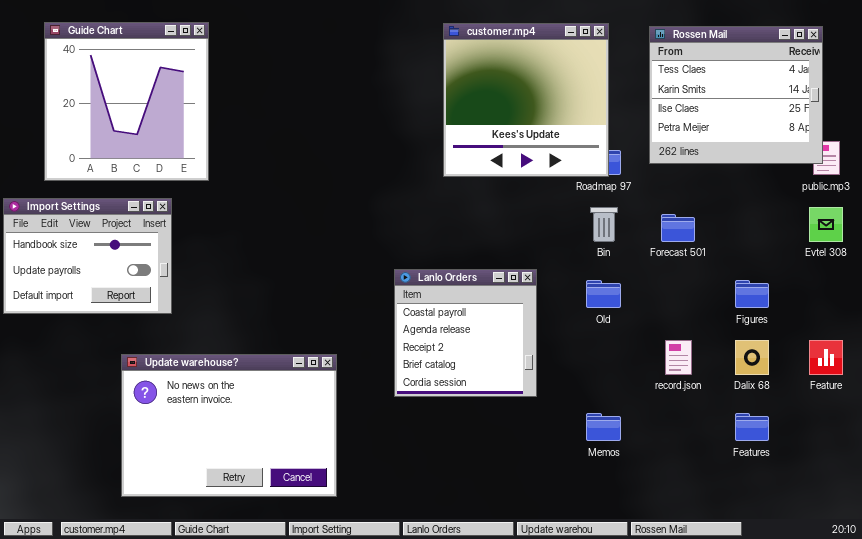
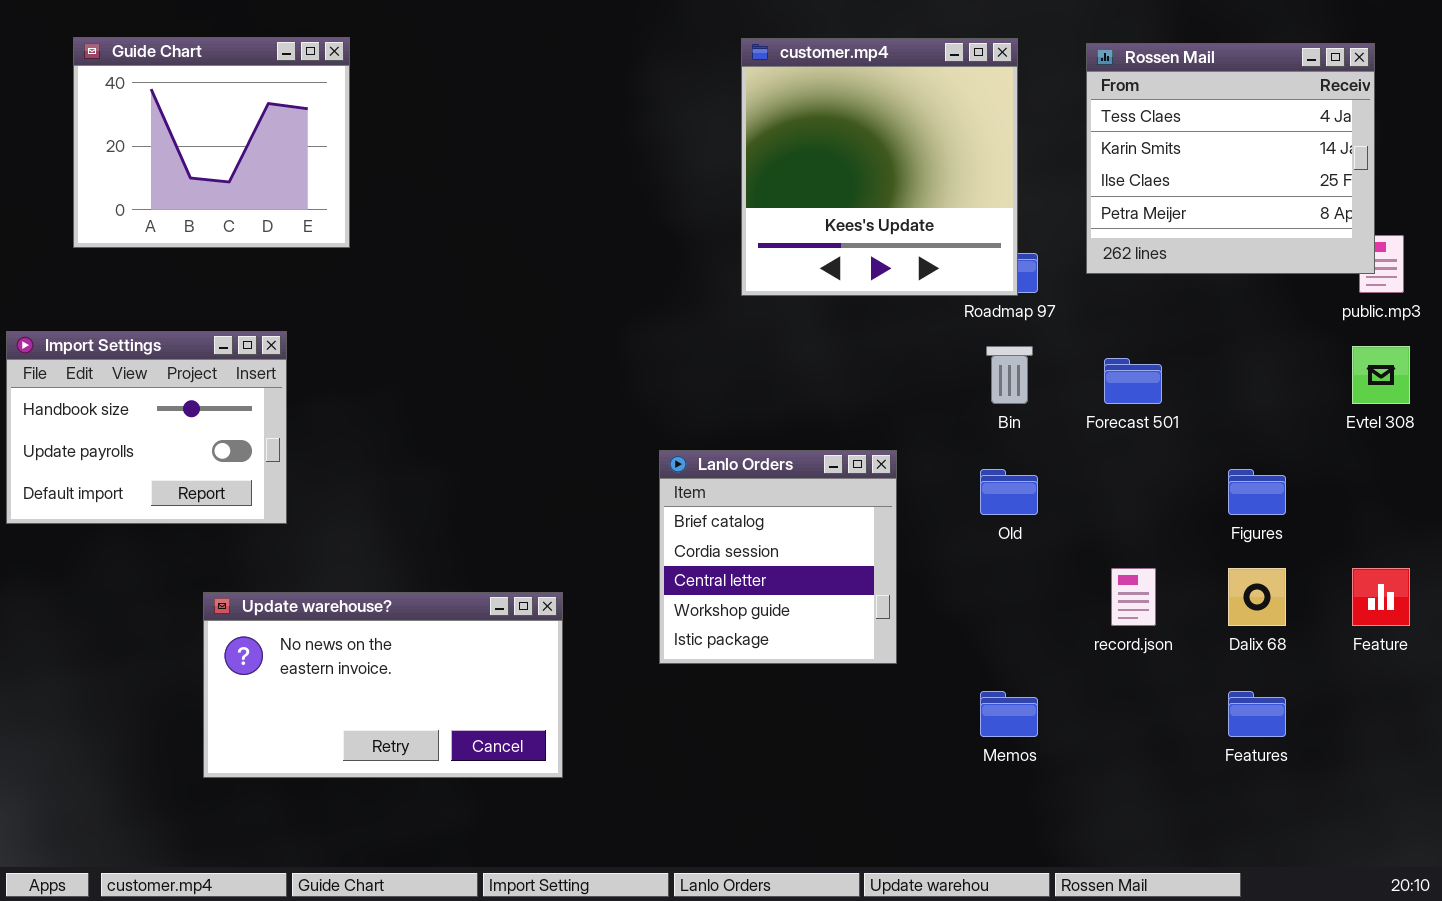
Guide Chart: [44,22,209,181] -> [73,37,350,248], resized
Lanlo Orders: [394,269,537,397] -> [659,450,897,664], scrolled down 3 rows
Update warehouse?: [121,354,337,497] -> [203,592,563,778], resized

